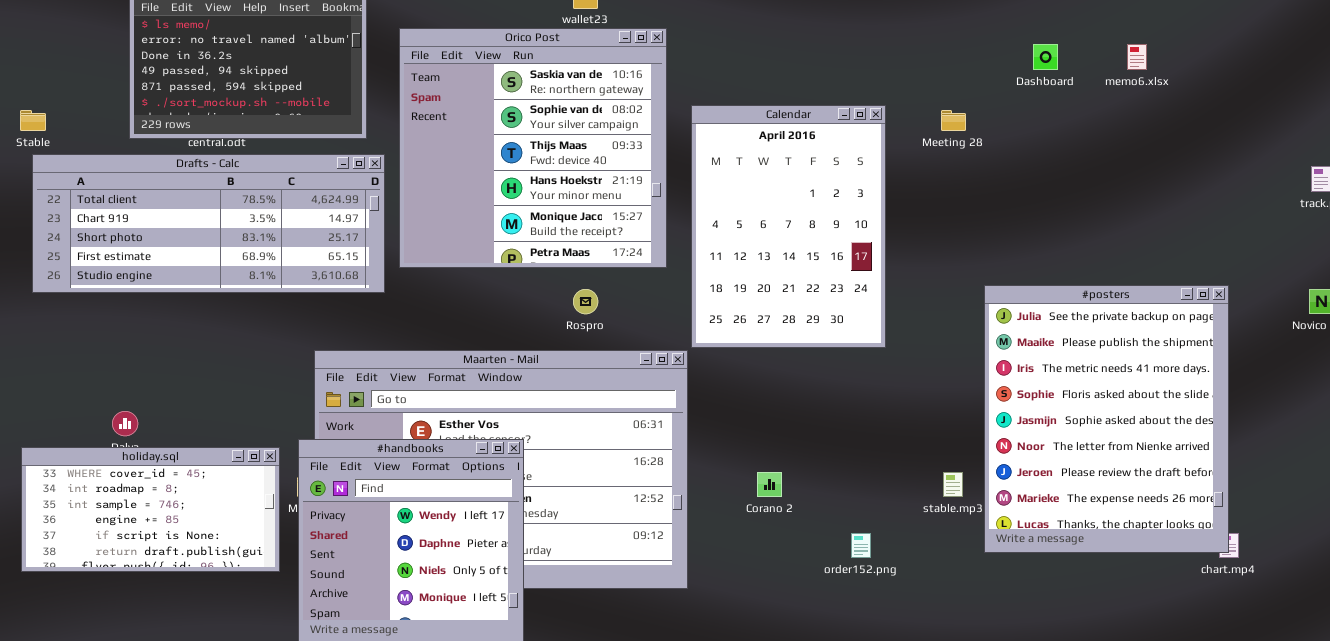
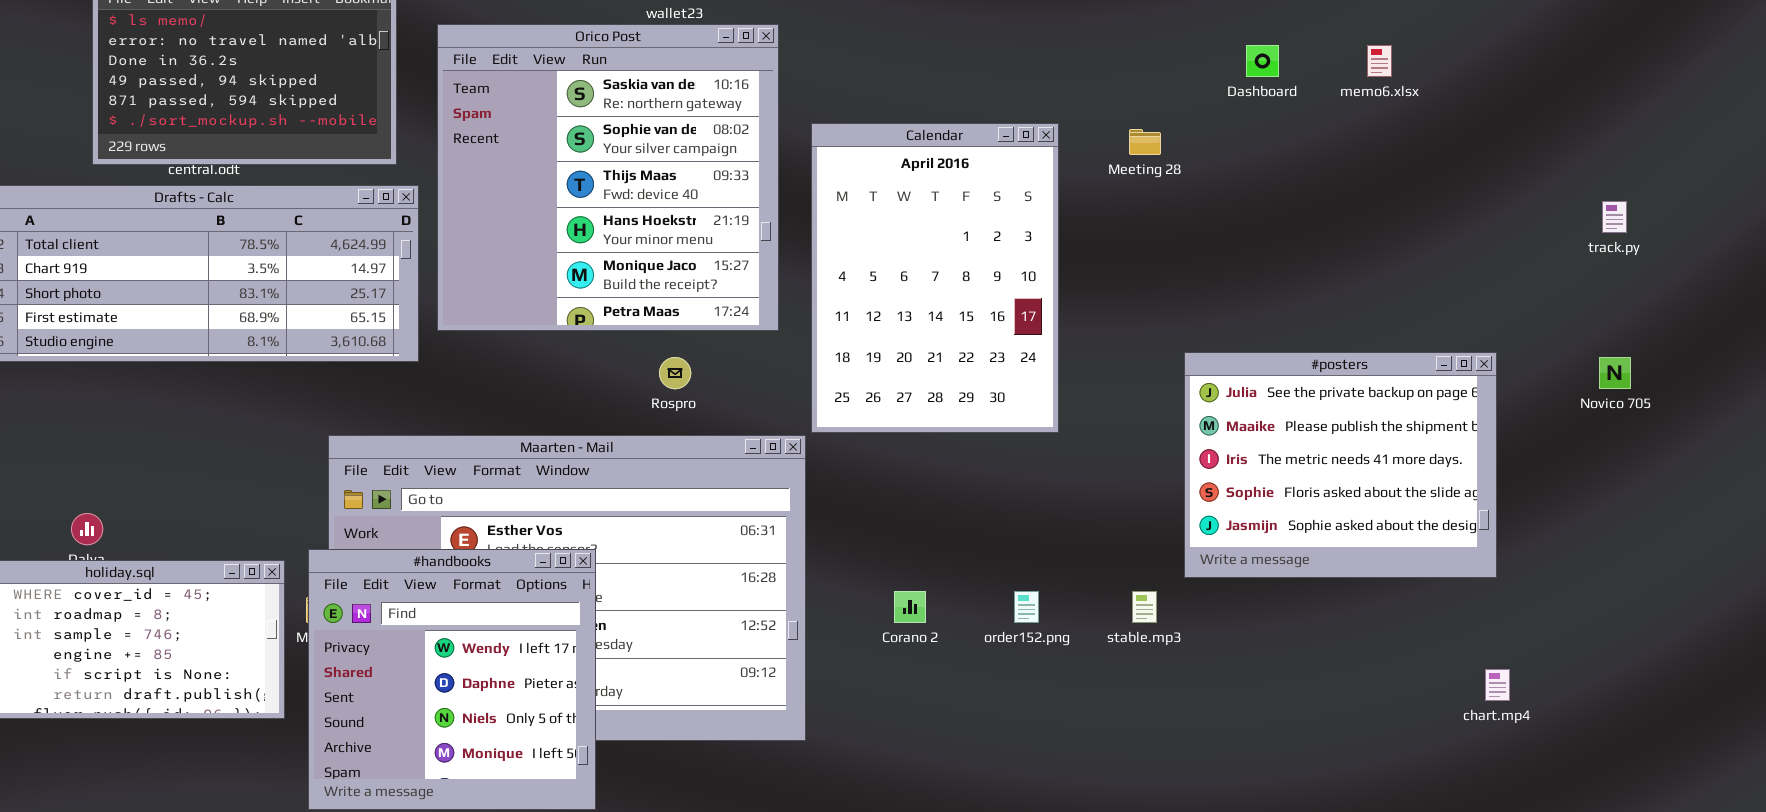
#posters: [984,285,1229,553] -> [1184,352,1497,578], resized
order152.png: [851,533,871,558] -> [1014,591,1039,623], moved

